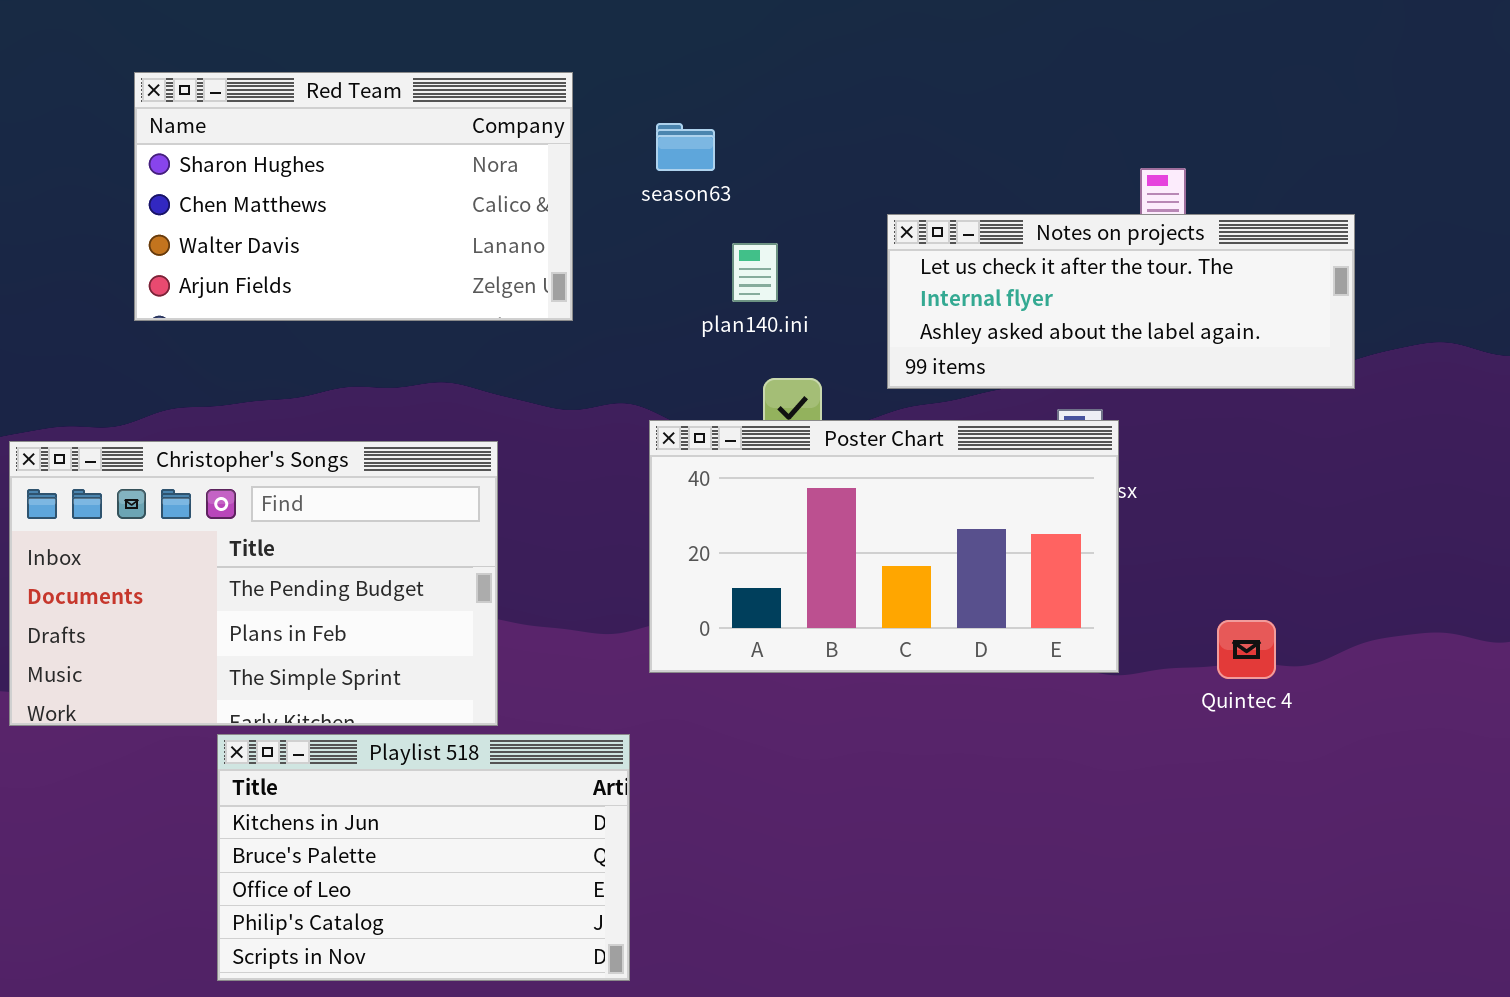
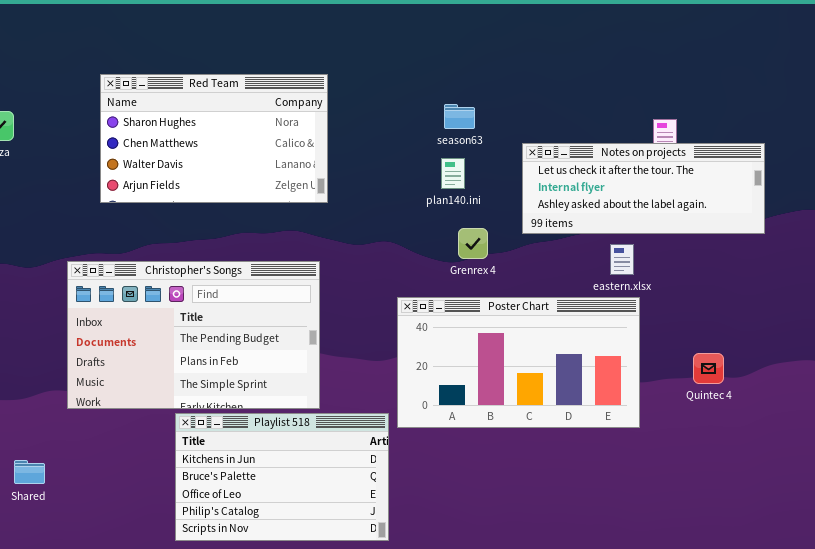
Red Team: [134,72,573,321] -> [100,74,328,203], moved
season63: [656,123,715,171] -> [444,104,475,129], moved
Poster Chart: [649,420,1119,673] -> [397,297,640,428], moved

